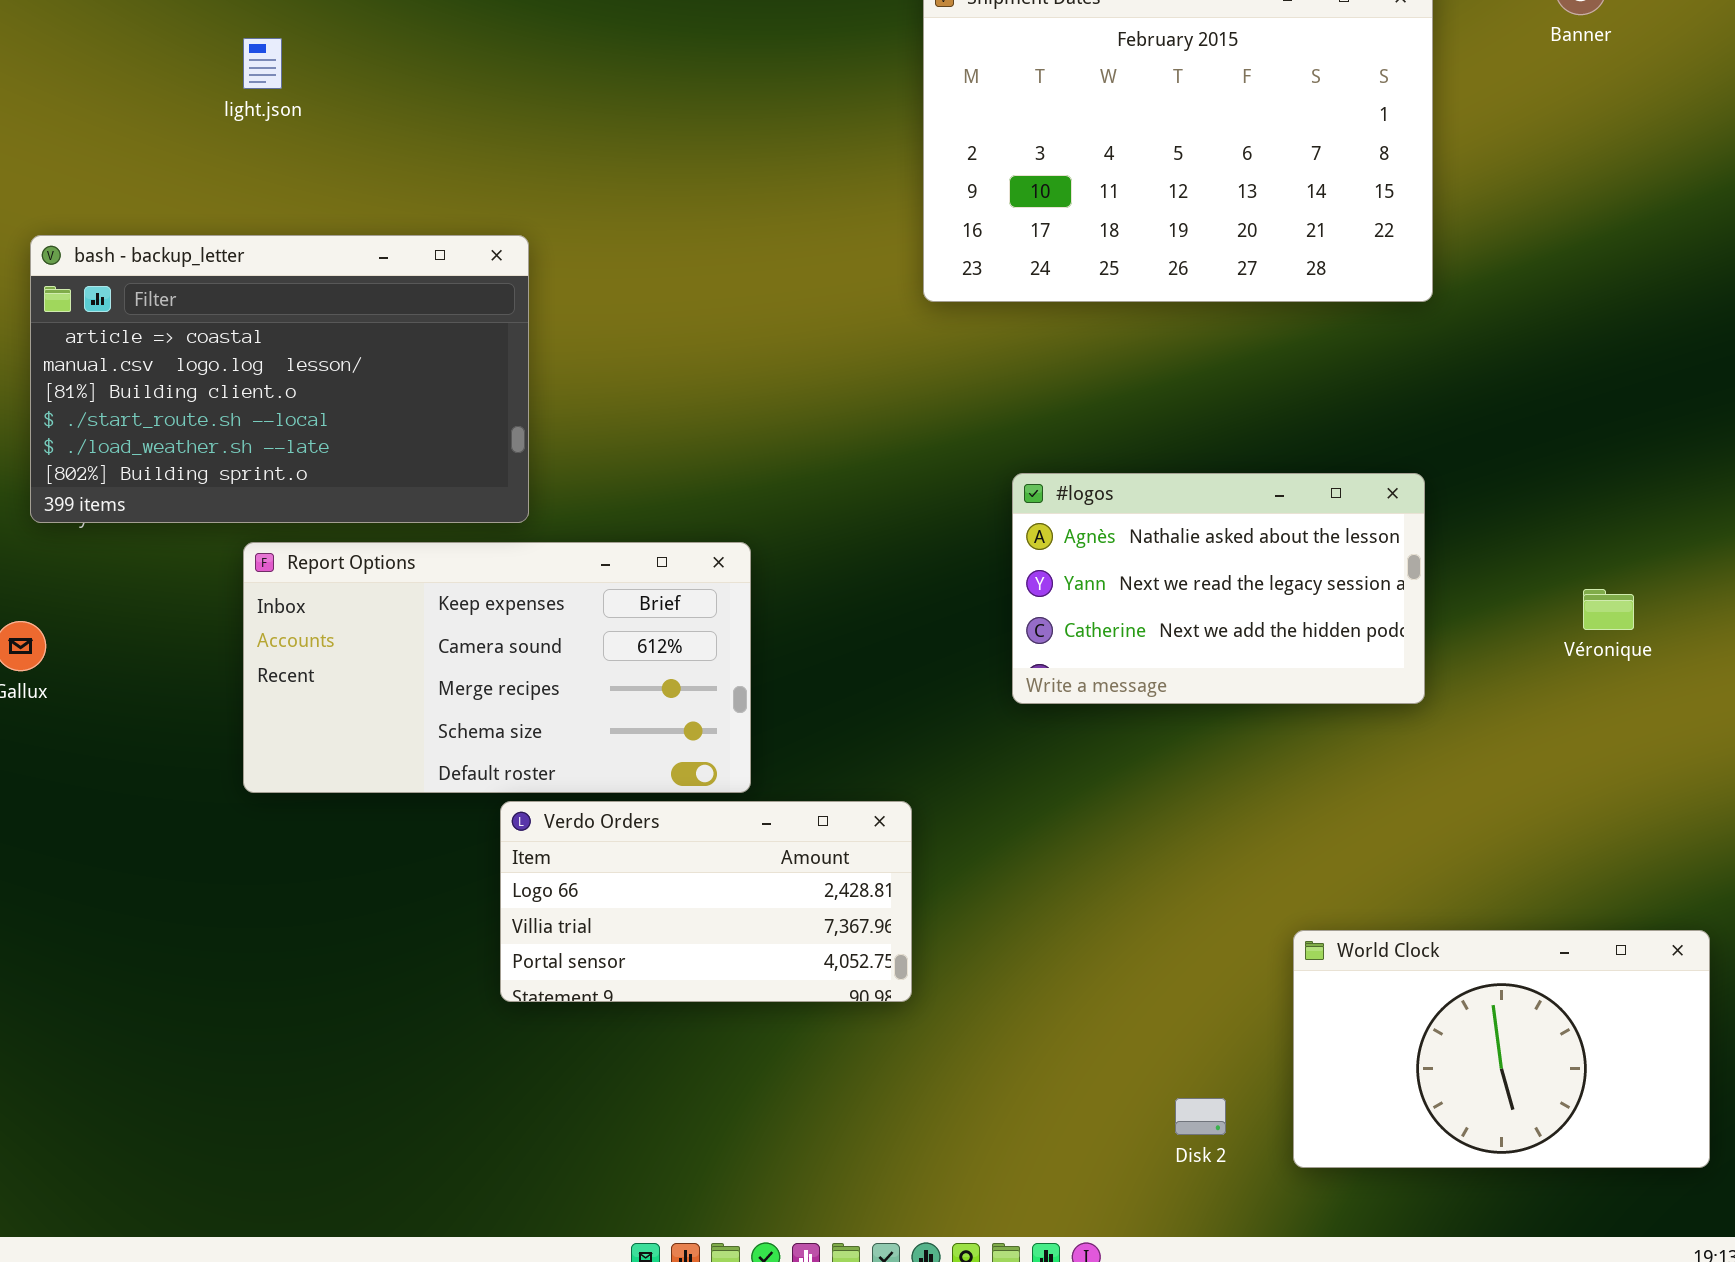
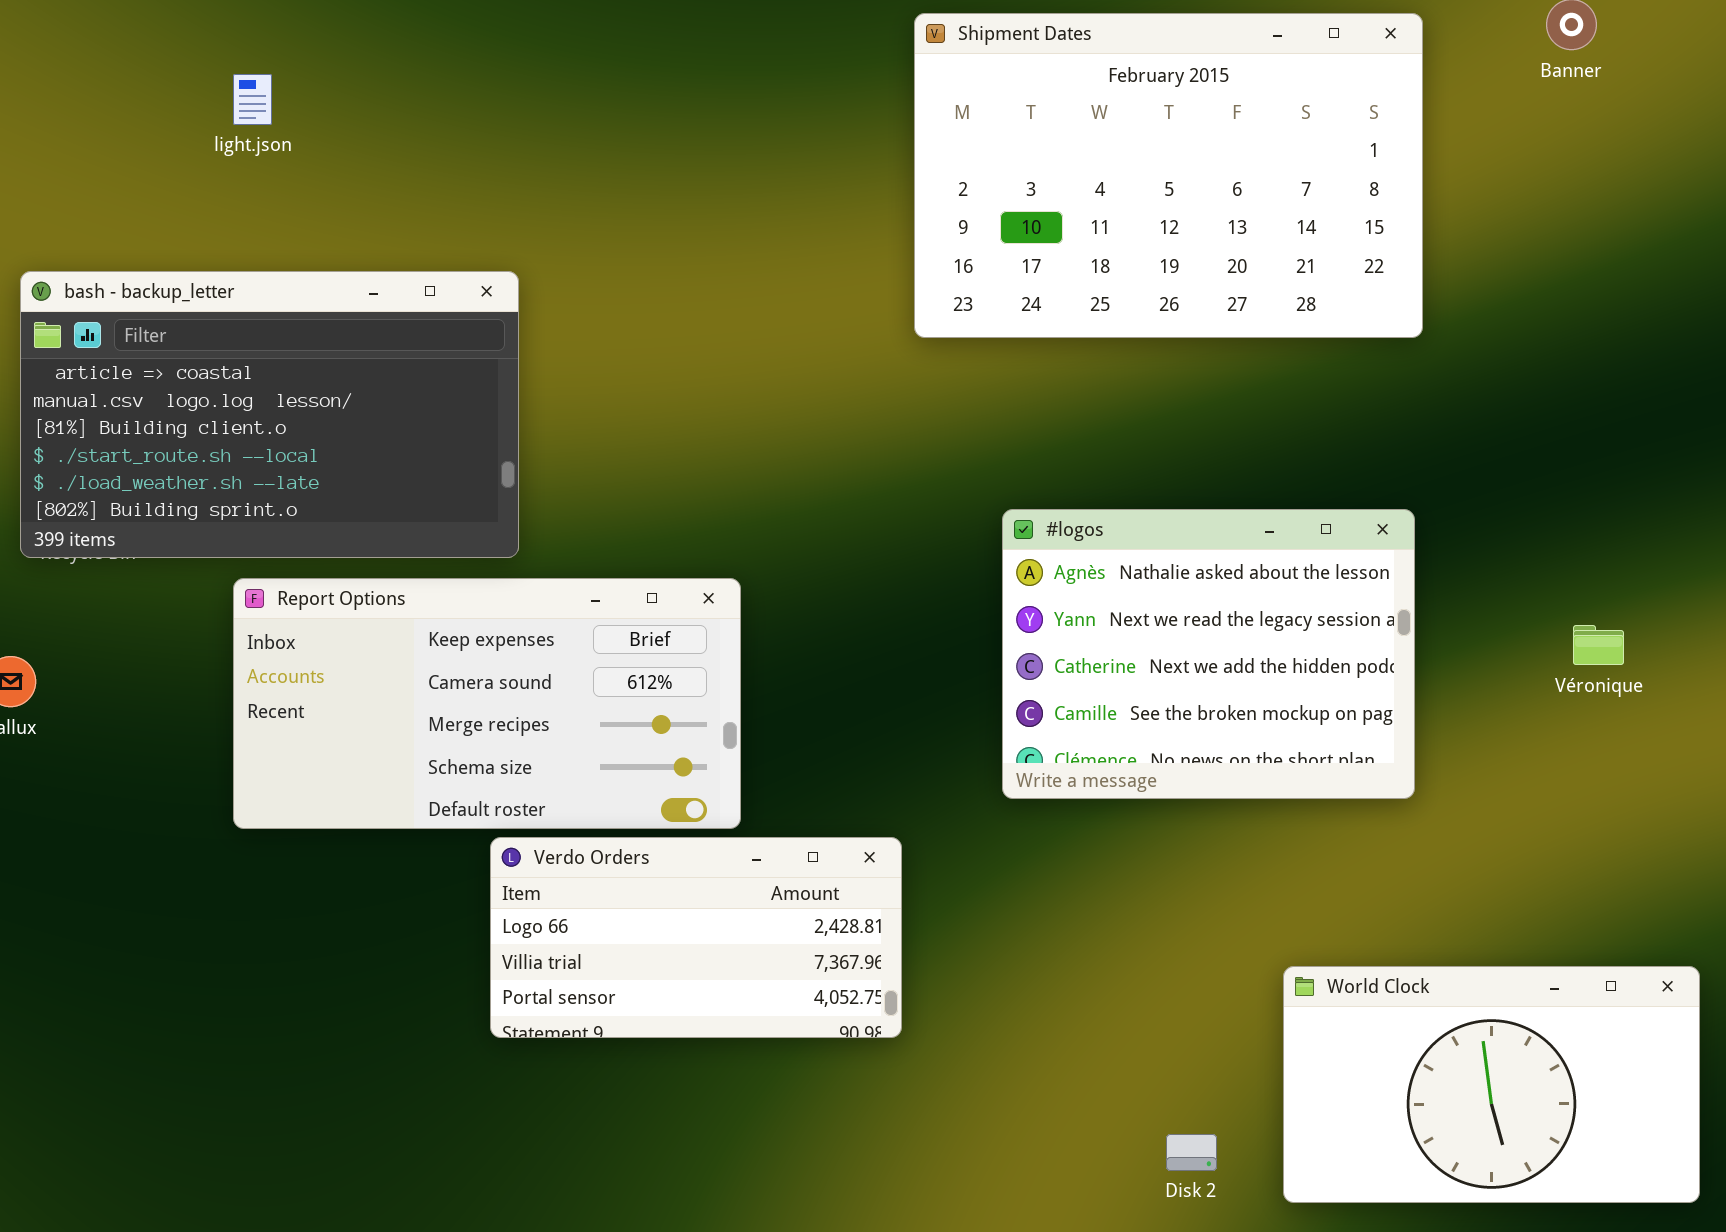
#logos: [1012,473,1425,704] -> [1002,509,1415,799], resized

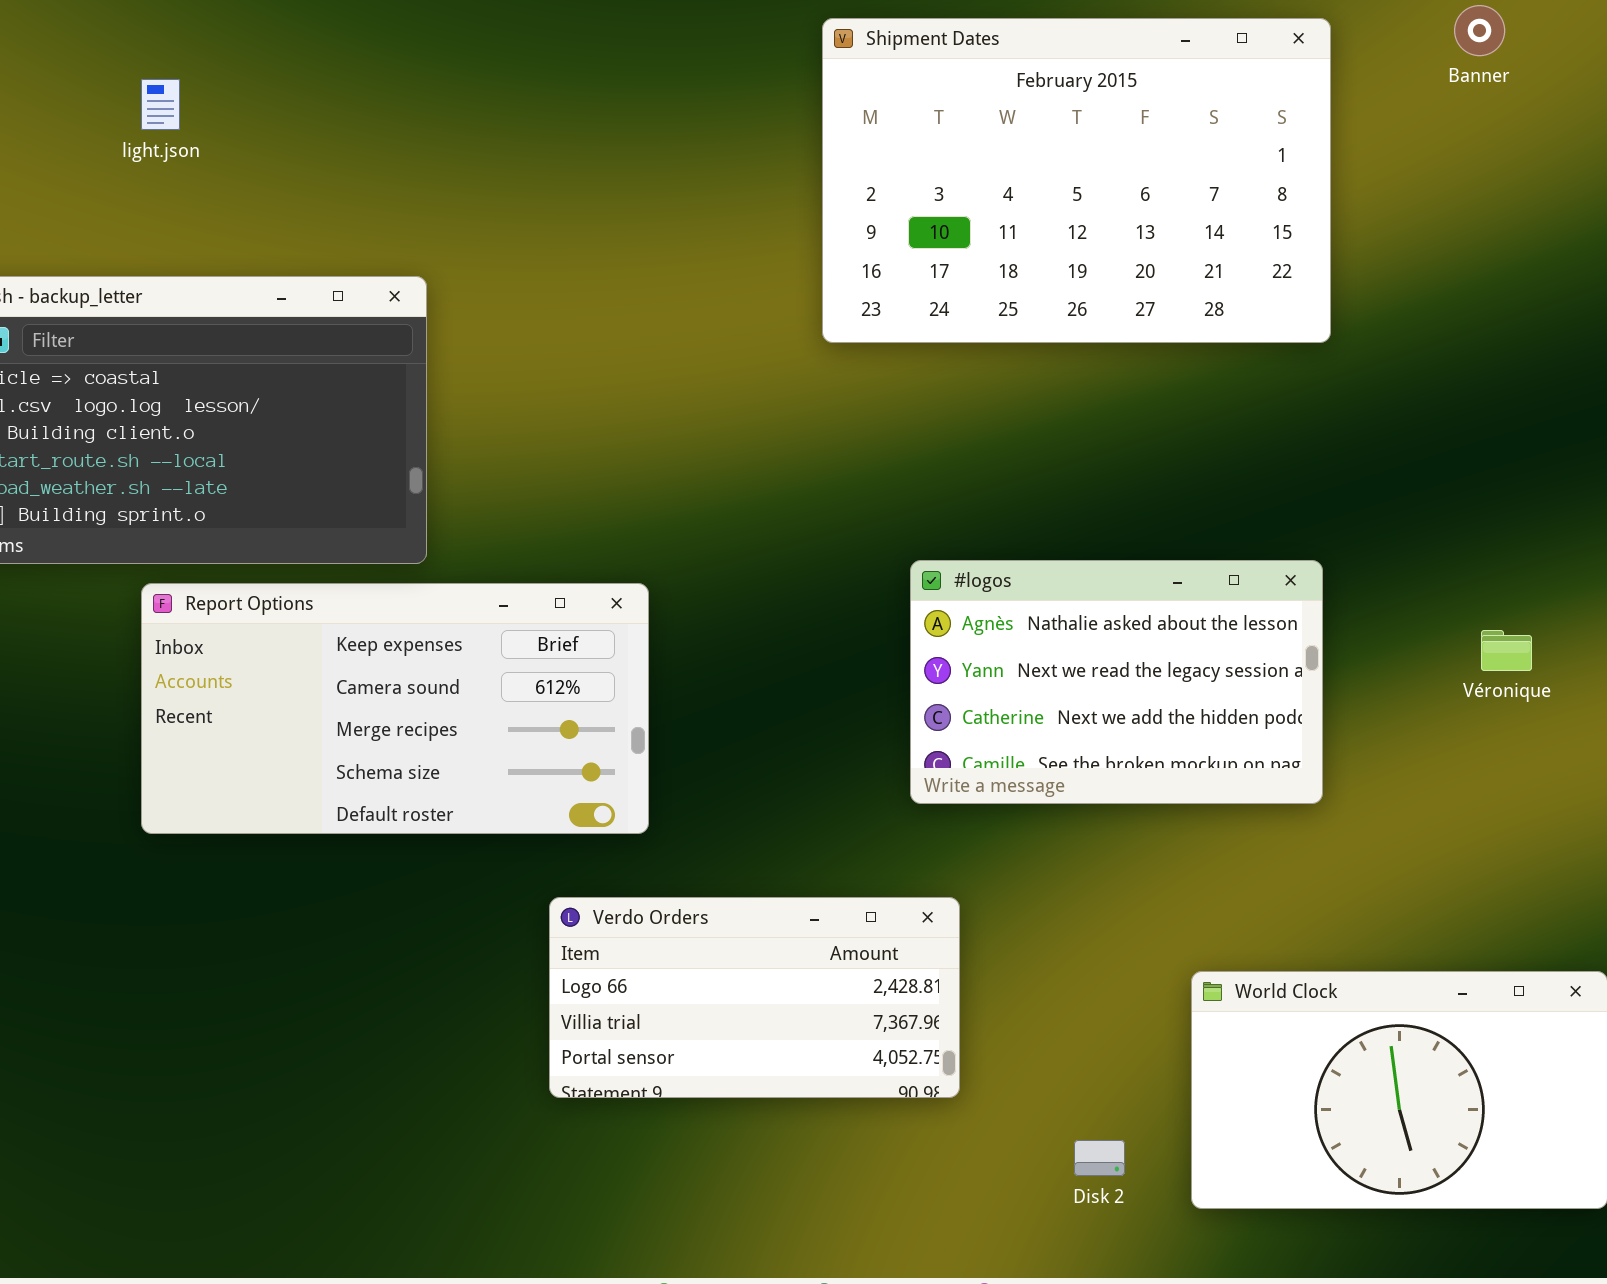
#logos: [1002,509,1415,799] -> [910,560,1323,804], resized
Verdo Orders: [490,837,902,1038] -> [549,897,960,1098], moved

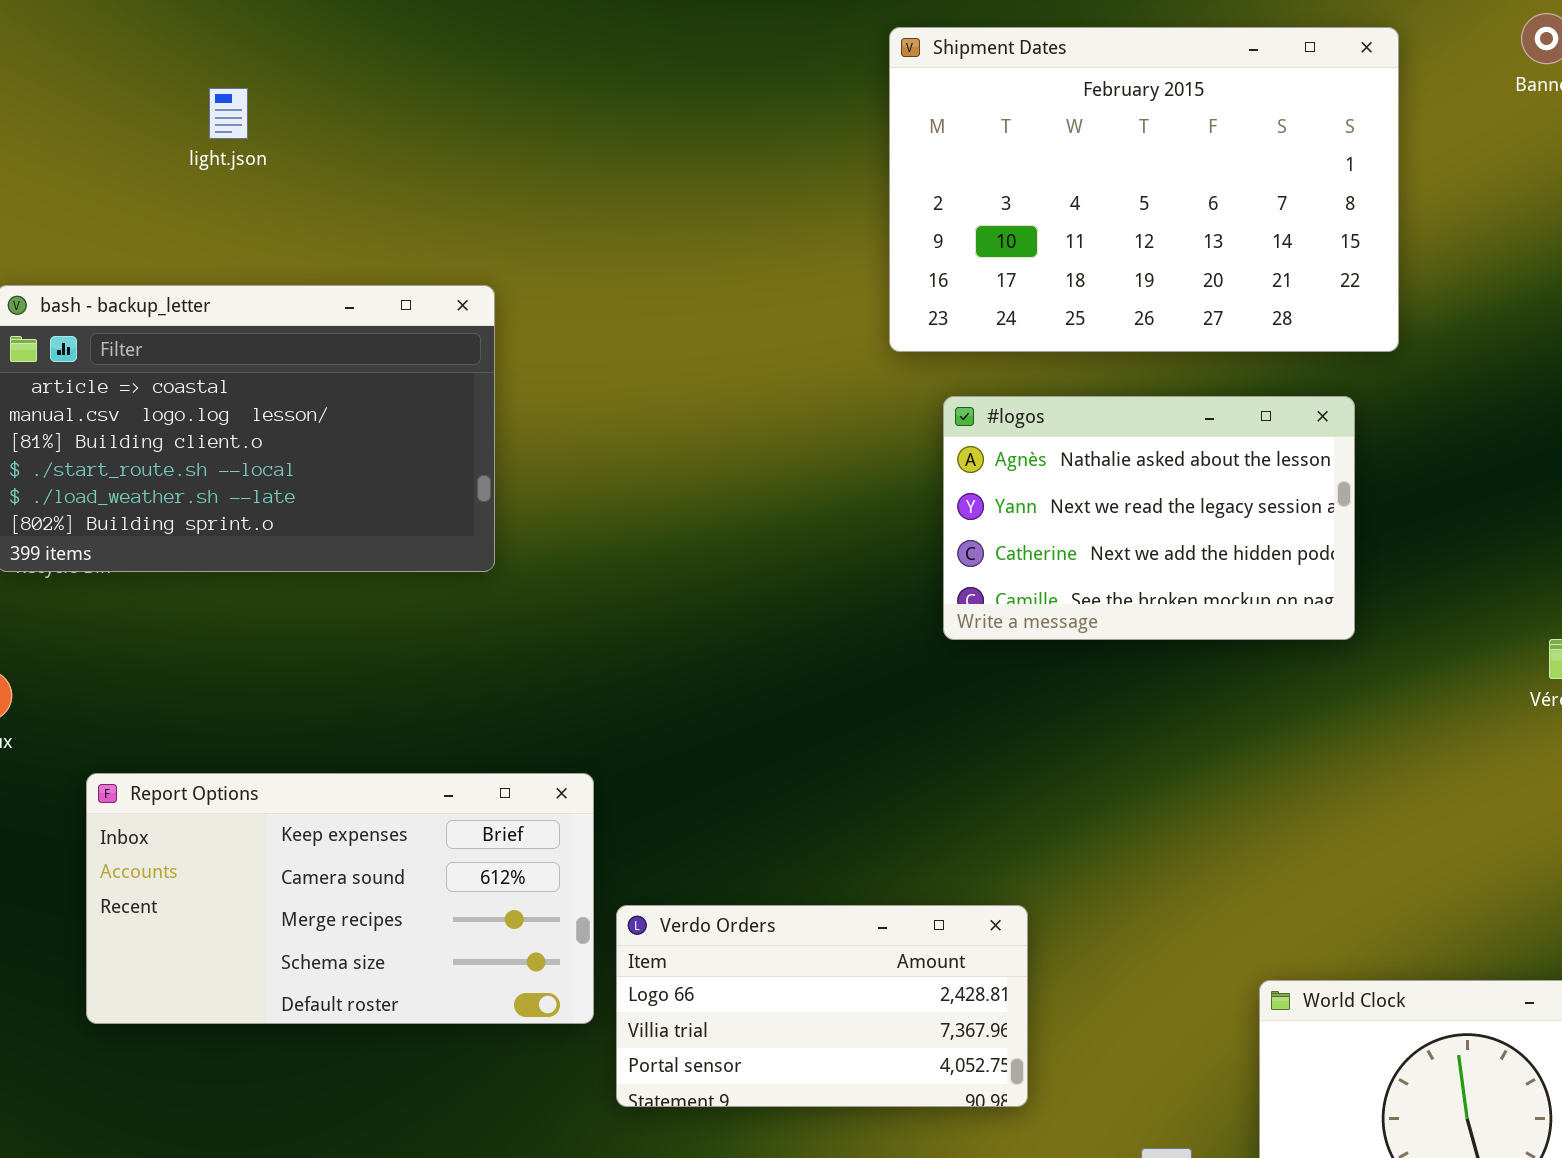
#logos: [910,560,1323,804] -> [943,396,1355,640], moved
Report Options: [141,583,649,834] -> [86,773,594,1024], moved

